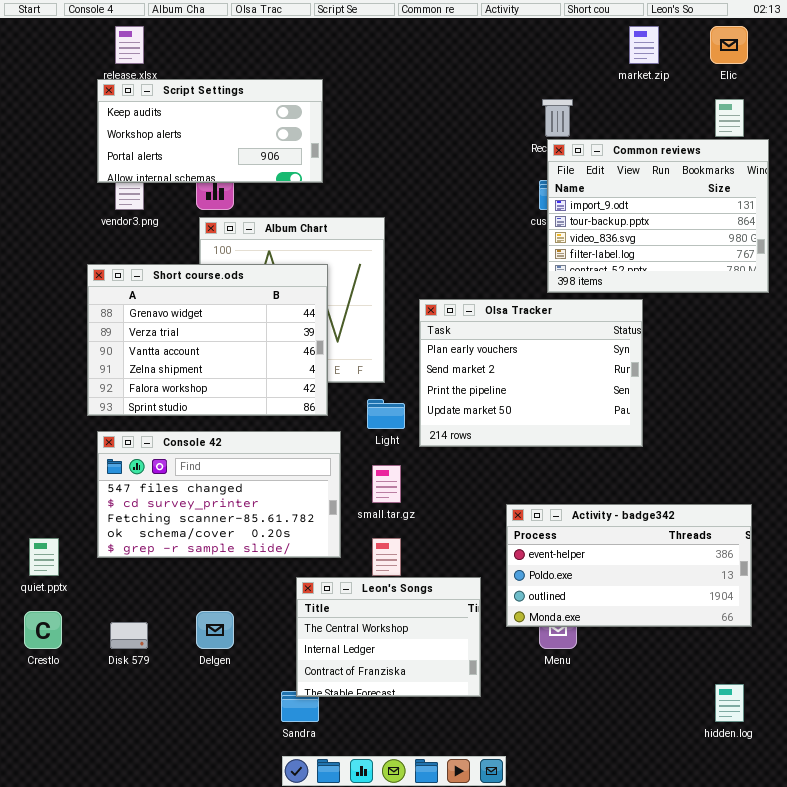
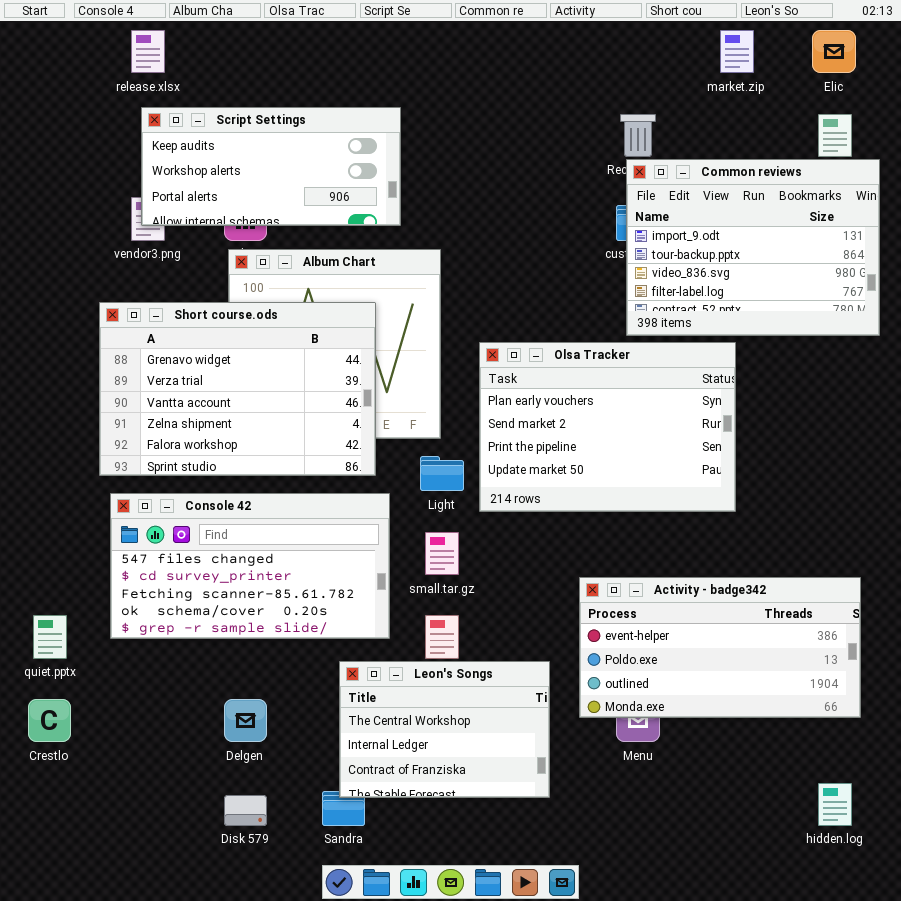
Script Settings: [97,79,323,183] -> [141,107,401,226], moved
Disk 579: [110,622,148,649] -> [224,795,267,826], moved

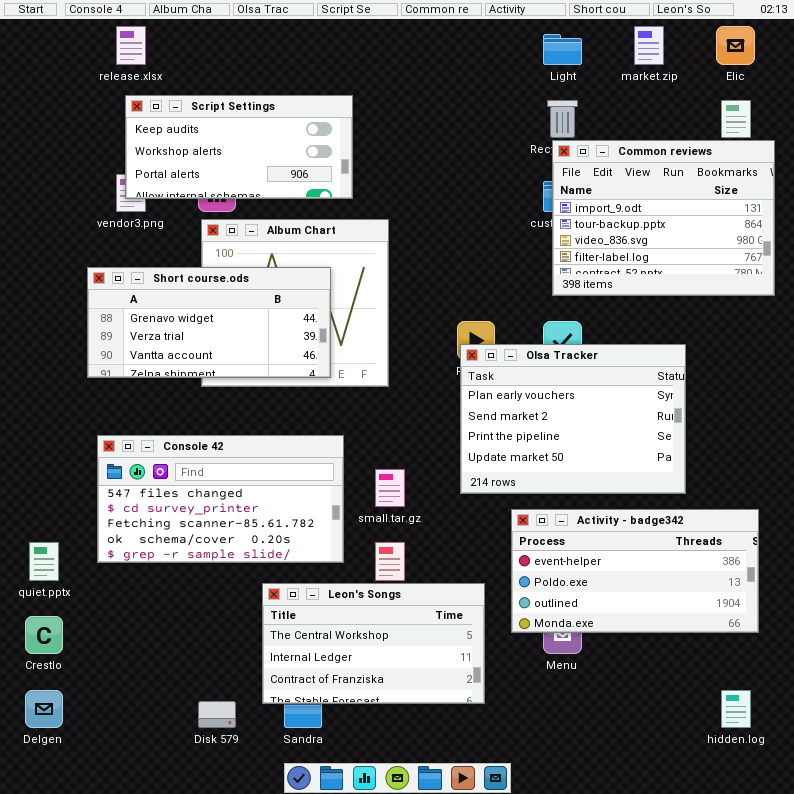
Short course.ods: [99,302,376,476] -> [87,267,331,378], resized
Olsa Tracker: [479,342,736,512] -> [460,344,686,494], moved
Light: [420,456,464,491] -> [543,34,582,65], moved
Leon's Songs: [339,661,550,798] -> [262,583,485,704], resized
Delgen: [224,699,267,742] -> [25,690,63,728], moved

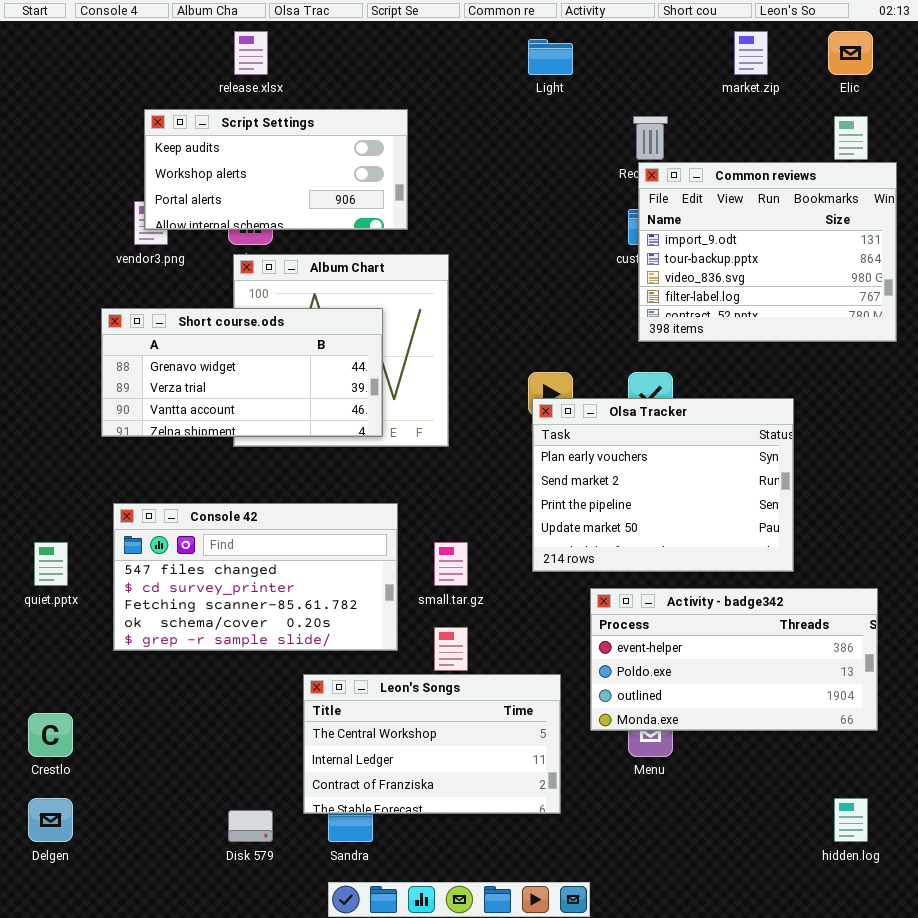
release.xlsx: [116,26,146,65] -> [234,31,268,75], moved
Light: [543,34,582,65] -> [528,39,573,75], moved
quiet.pptx: [29,542,59,581] -> [34,542,68,586], moved

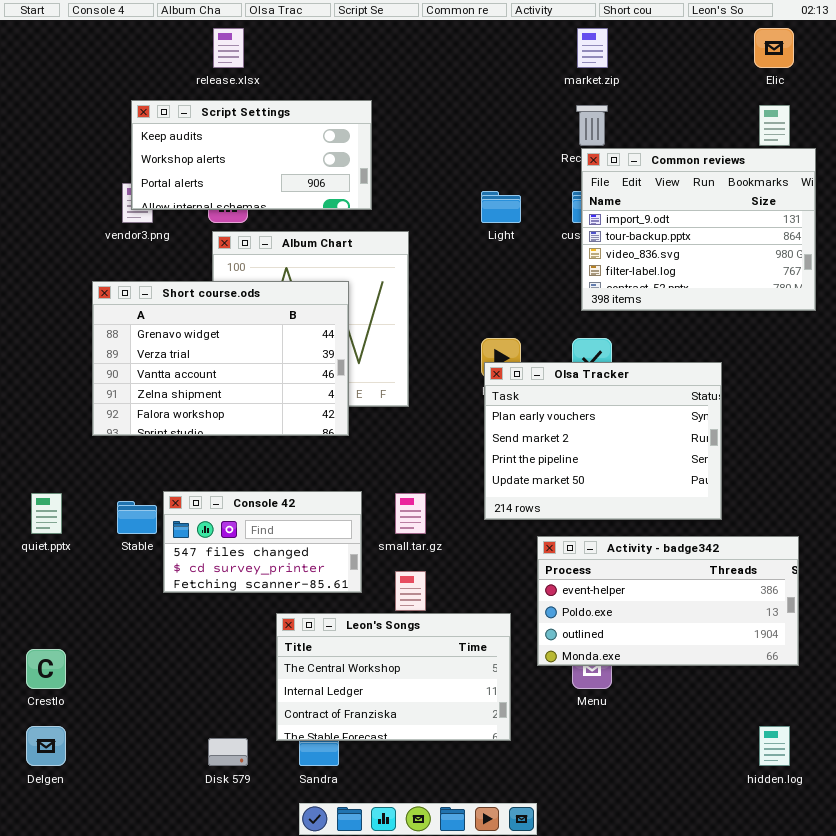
market.zip: [734,31,768,75] -> [577,28,608,68], moved
Light: [528,39,573,75] -> [481,191,521,223], moved
Short course.ods: [101,308,383,437] -> [92,281,349,436], resized
Console 42: [113,503,398,651] -> [163,491,362,593], resized

